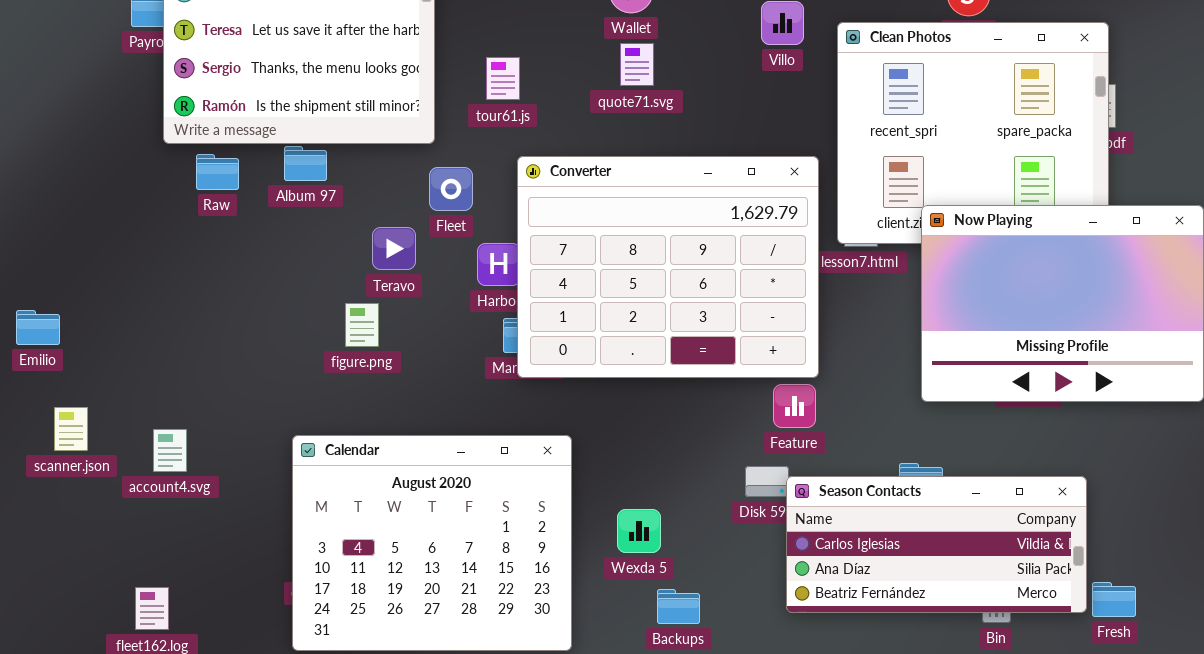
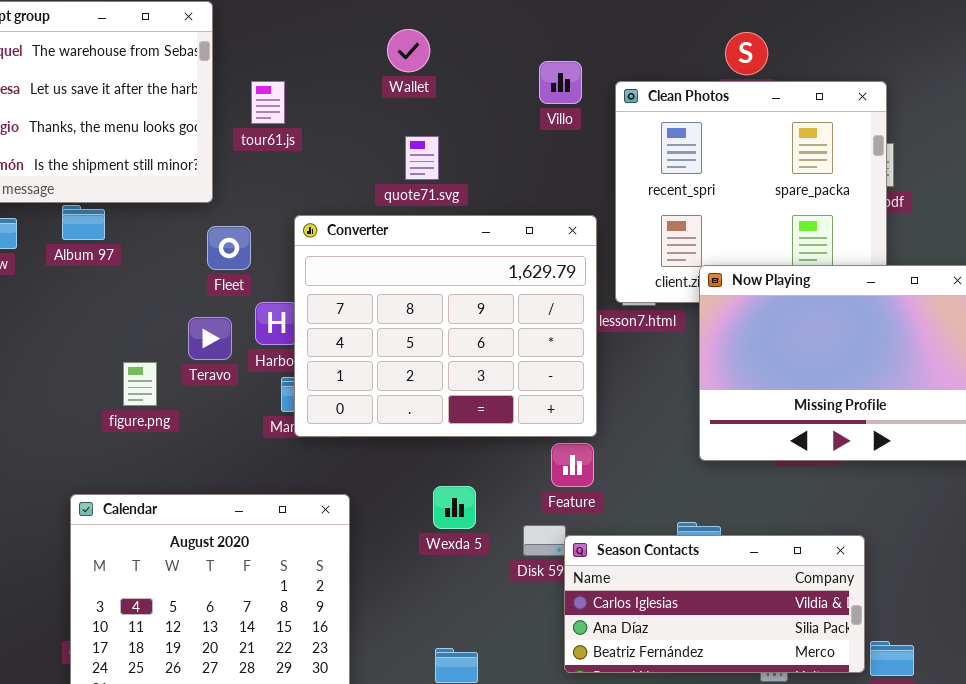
quote71.svg: [620,43,654,86] -> [405,136,439,180], moved
tour61.js: [486,57,520,100] -> [251,81,285,124], moved
Teravo: [372,227,416,270] -> [188,317,232,360], moved
Wexda 5: [617,509,661,553] -> [433,486,476,529], moved

